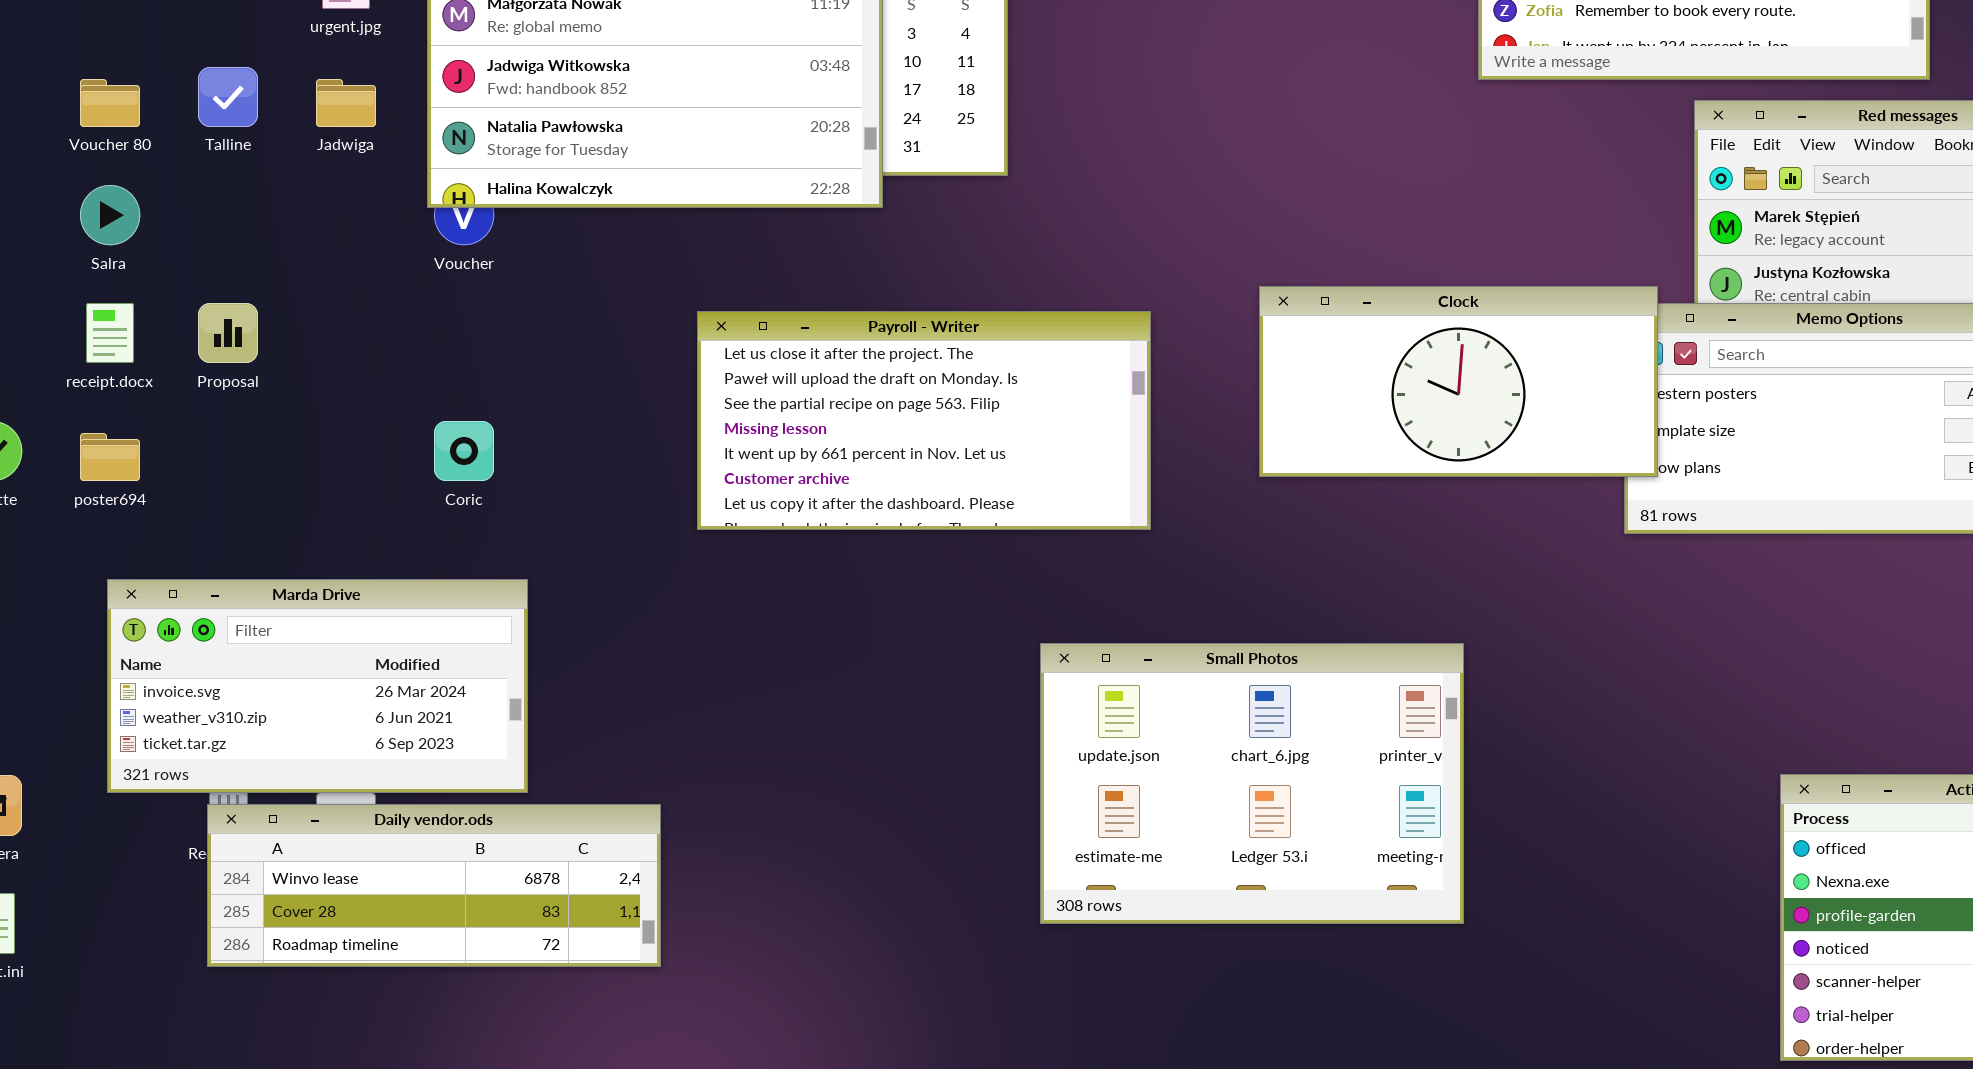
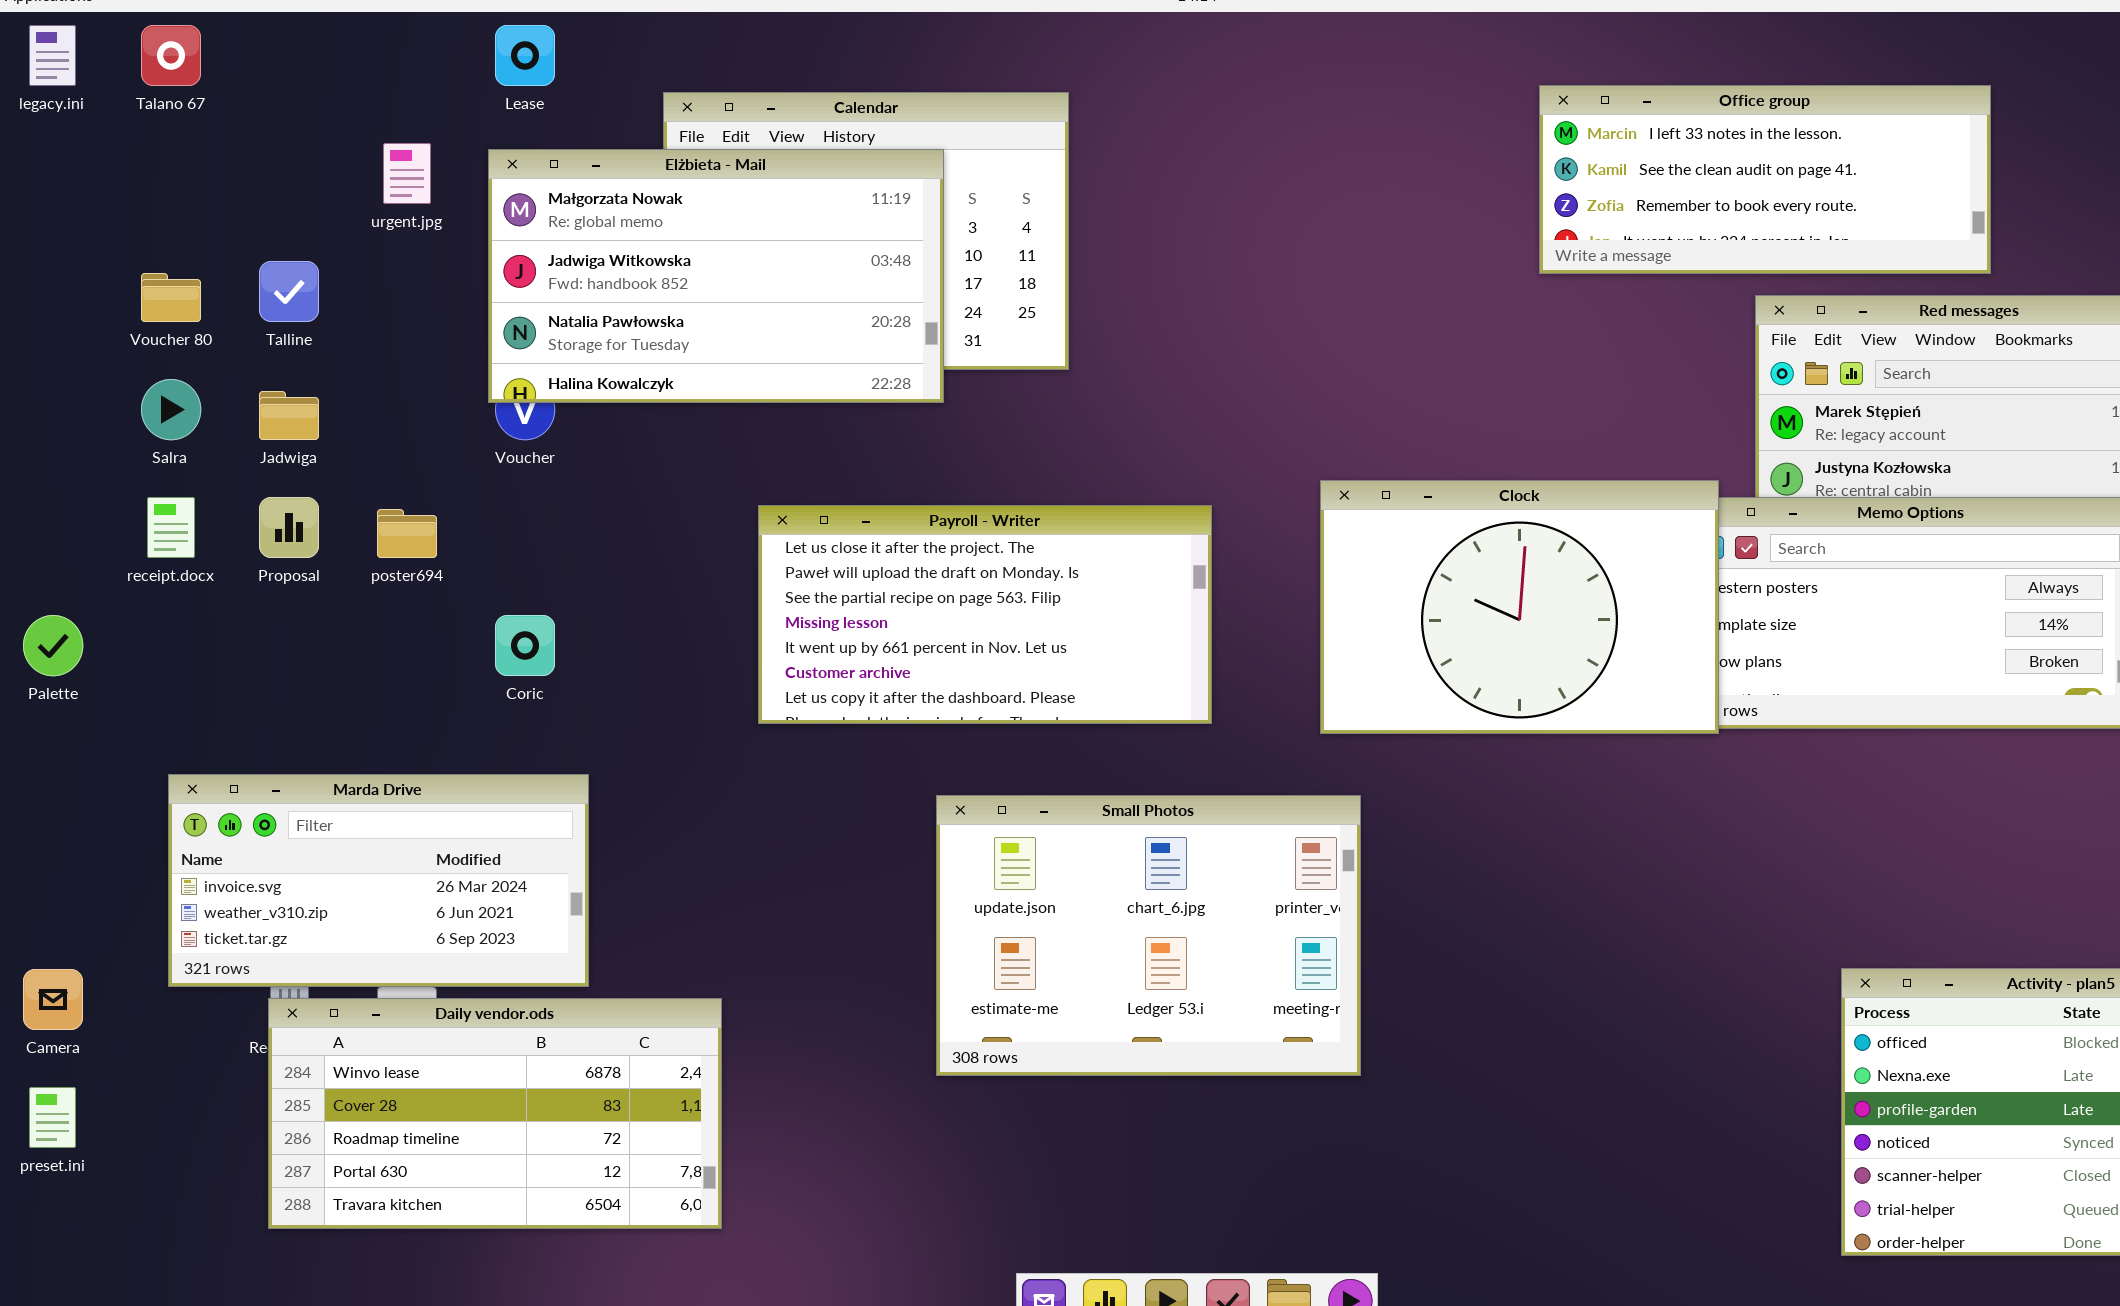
Jadwiga: [316,79,376,127] -> [259,391,319,440], moved
Clock: [1259,286,1658,477] -> [1320,480,1719,734], resized
poster694: [80,433,140,481] -> [377,509,437,558], moved
Small Photos: [1040,643,1464,924] -> [936,795,1361,1076], moved
Daily vendor.ods: [207,804,661,967] -> [268,998,722,1229], resized

